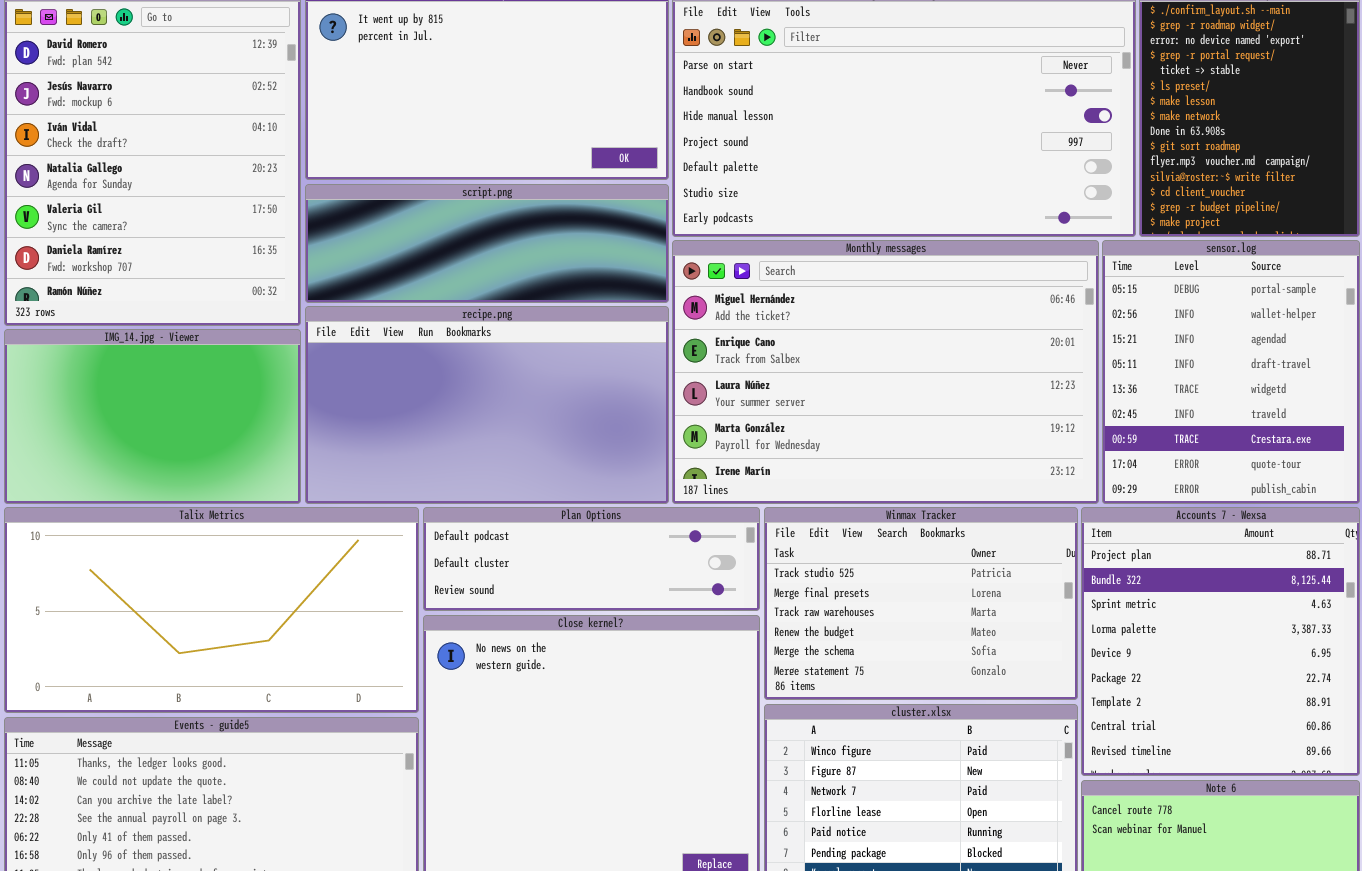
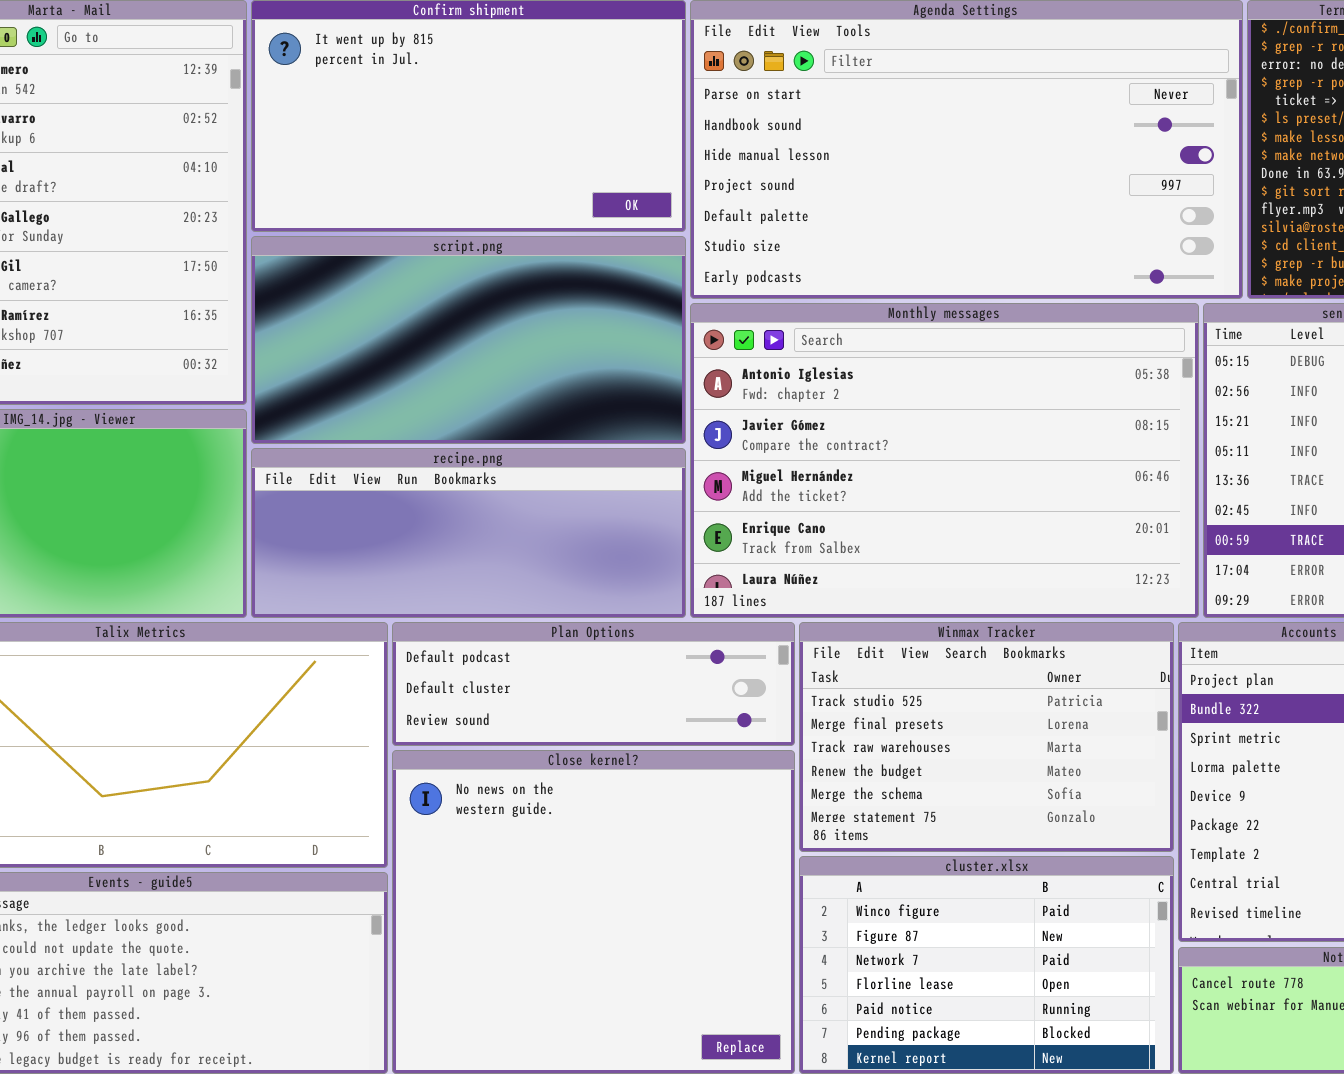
script.png: [305,184,669,303] -> [251,236,686,444], resized
Monthly messages: [672,240,1099,504] -> [690,303,1199,618], scrolled up 2 rows
recipe.png: [305,306,669,504] -> [251,448,686,618], resized

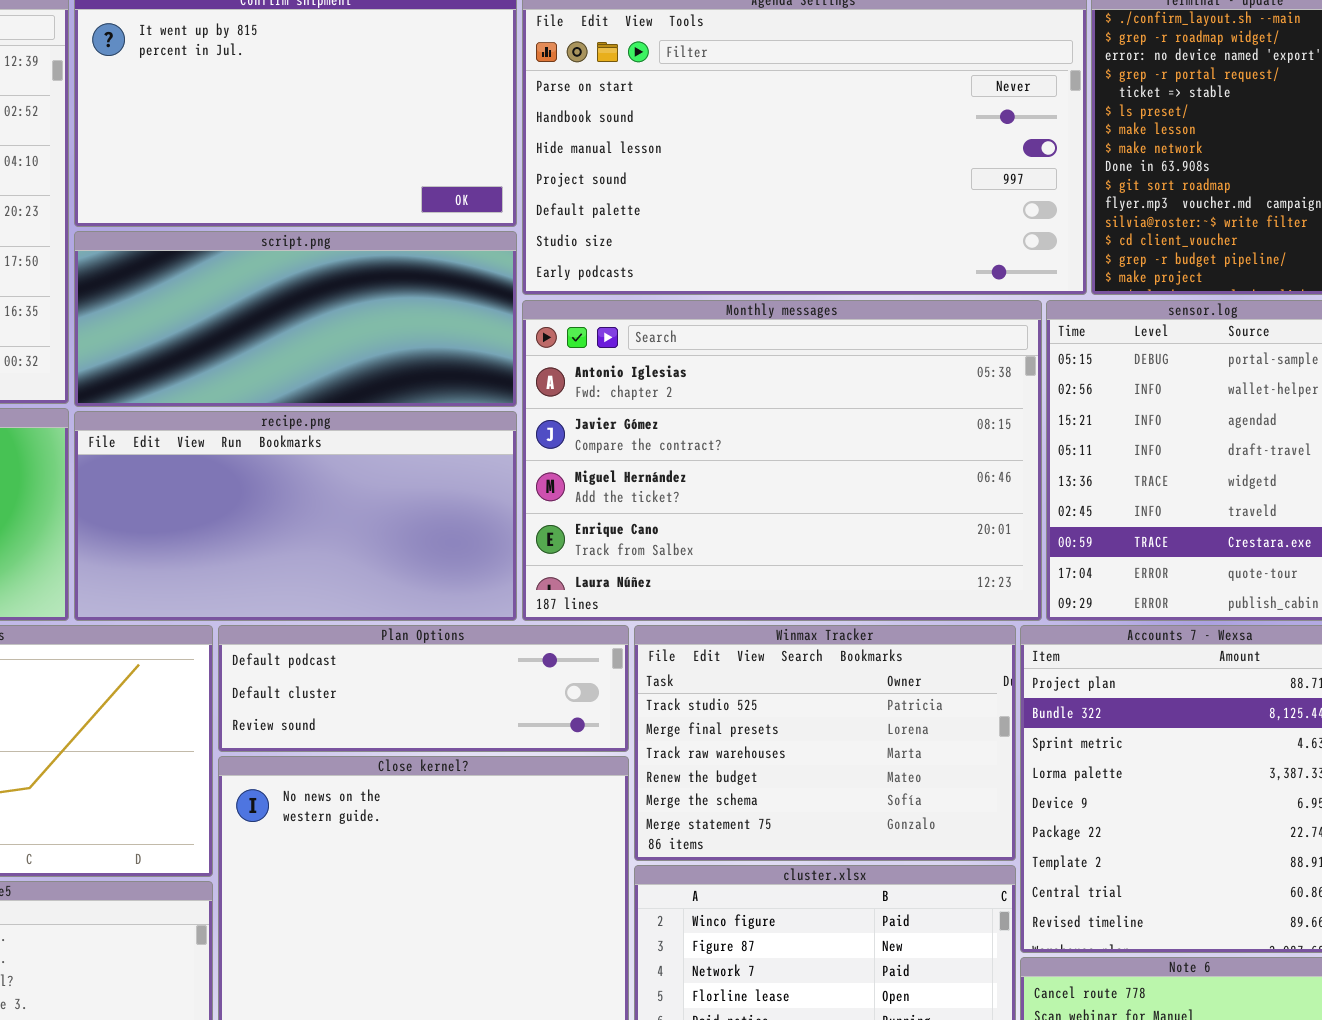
script.png: [251,236,686,444] -> [74,231,517,407], resized
recipe.png: [251,448,686,618] -> [74,411,517,621], resized

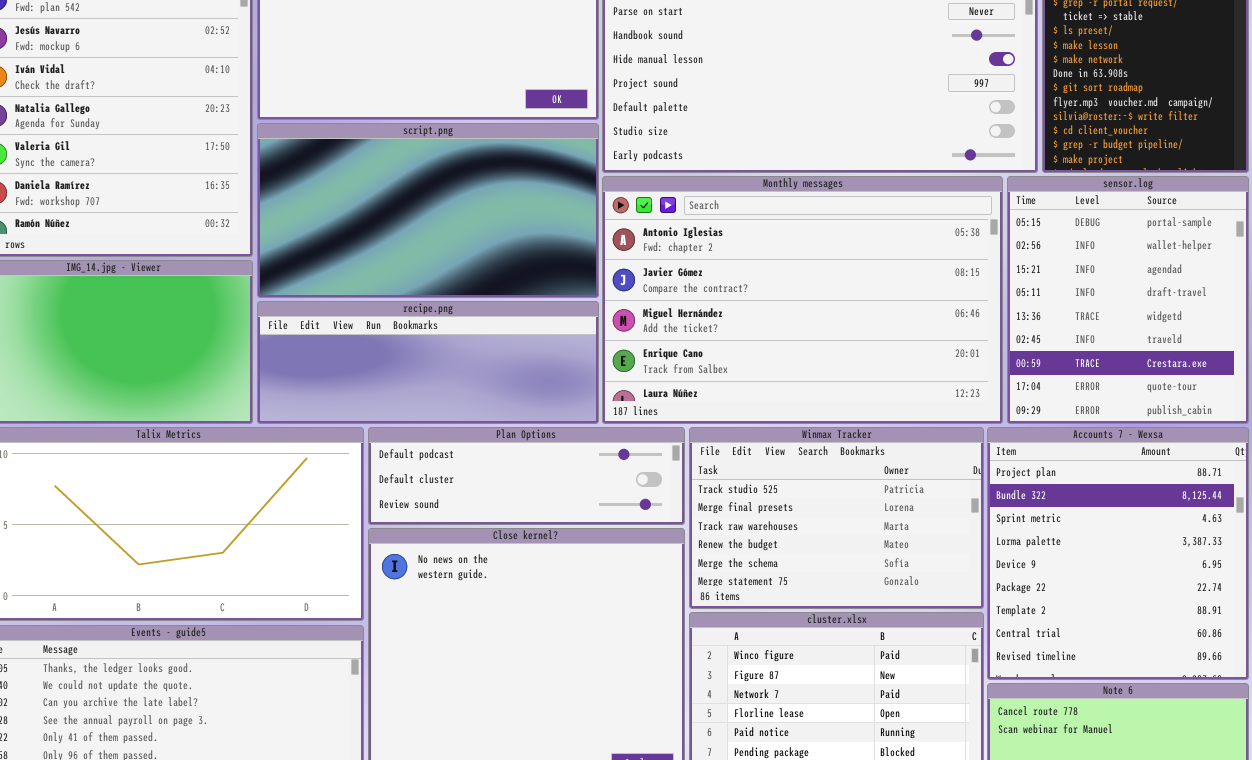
script.png: [74,231,517,407] -> [257,123,599,298], resized
recipe.png: [74,411,517,621] -> [257,301,599,424], resized

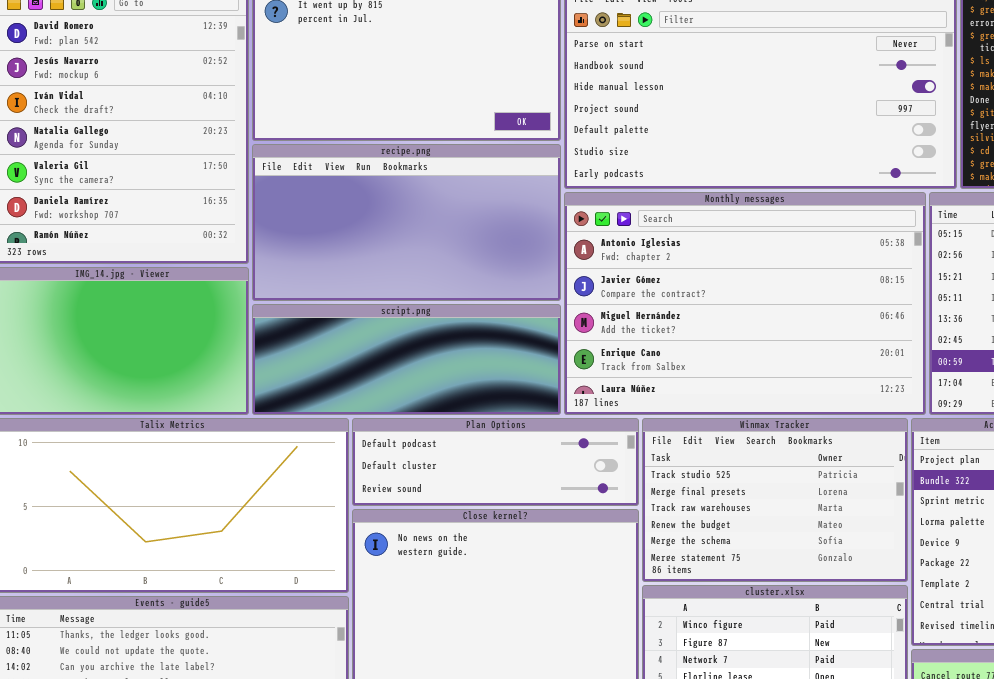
script.png: [257,123,599,298] -> [252,304,561,415], moved, resized
recipe.png: [257,301,599,424] -> [252,144,561,301], moved, resized

